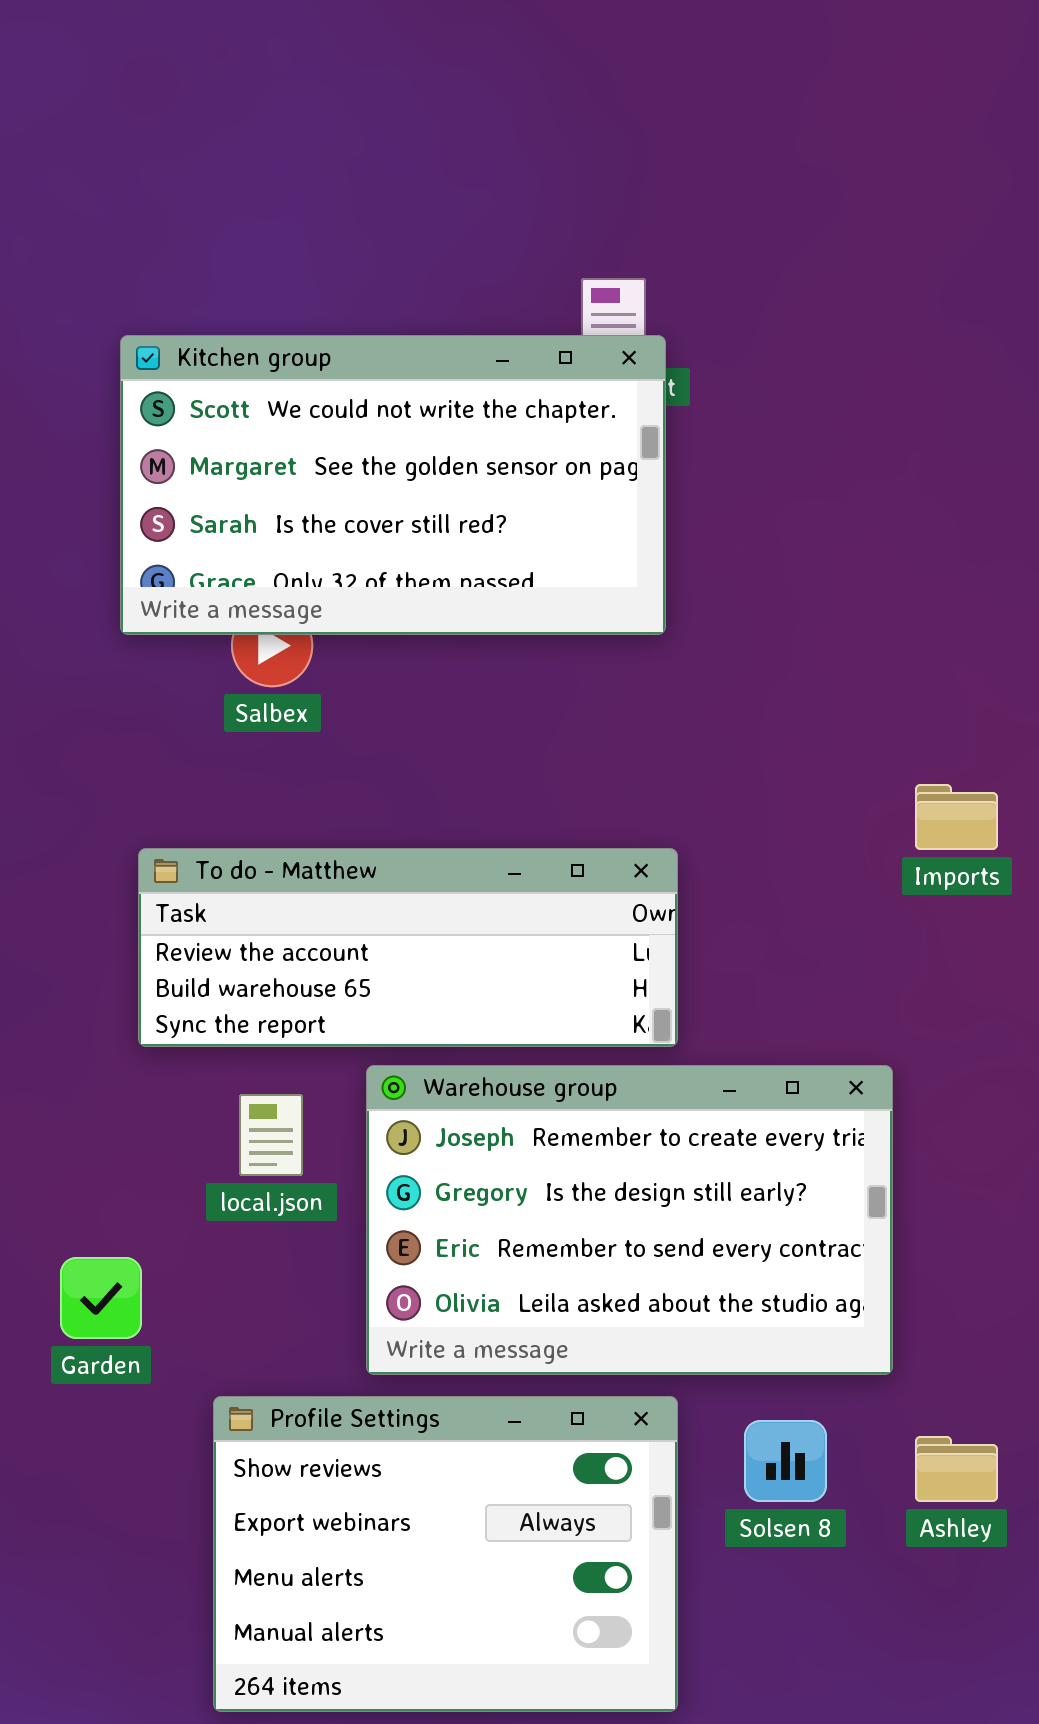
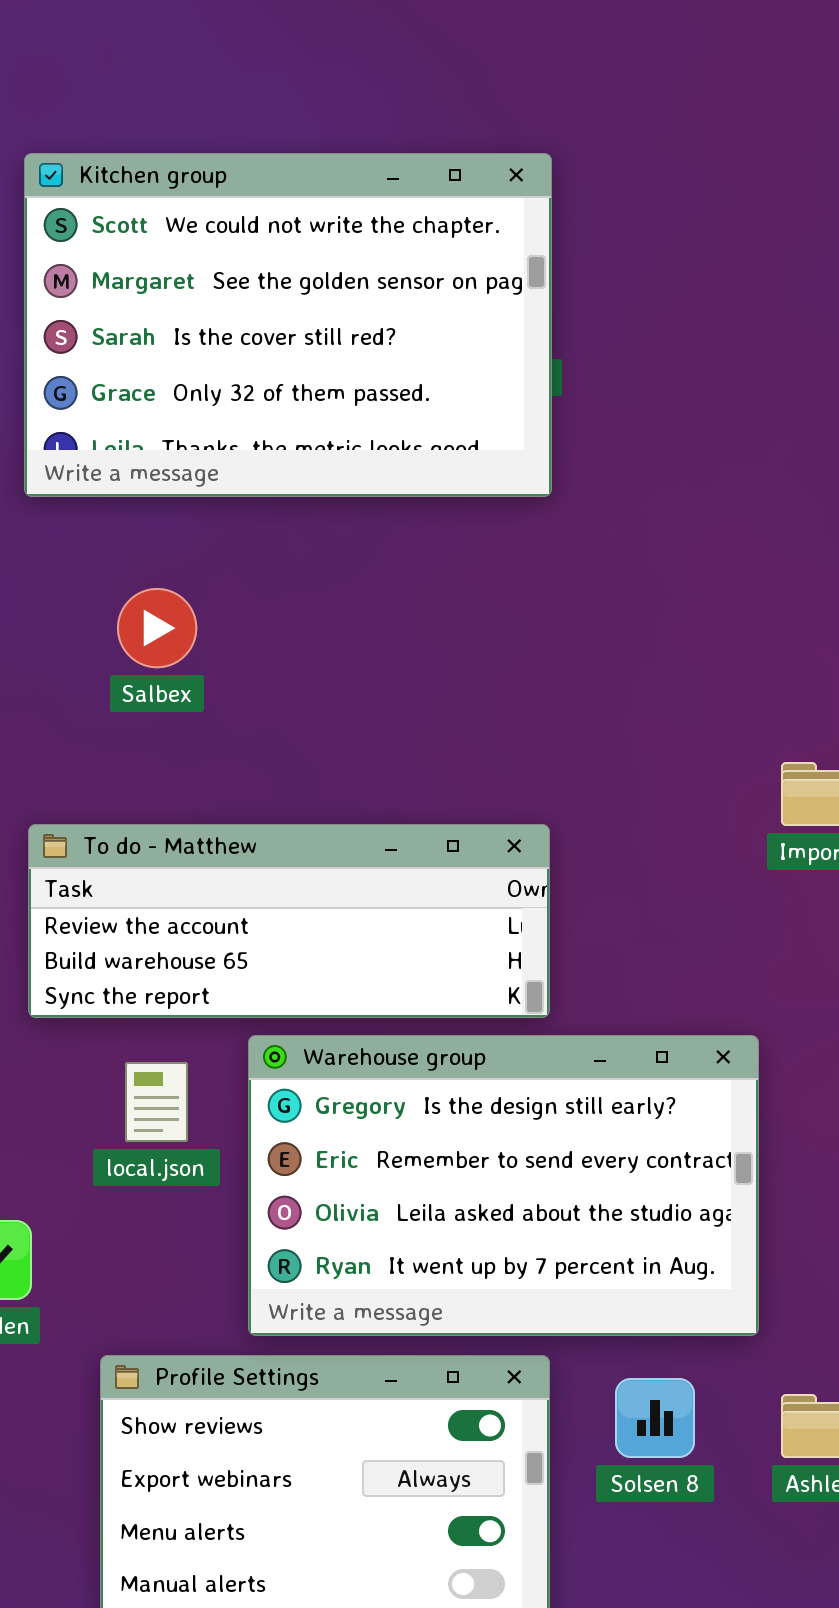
Kitchen group: [120,335,666,635] -> [24,153,552,497], moved, resized
Warehouse group: [366,1065,893,1375] -> [248,1035,759,1336], scrolled down 1 row

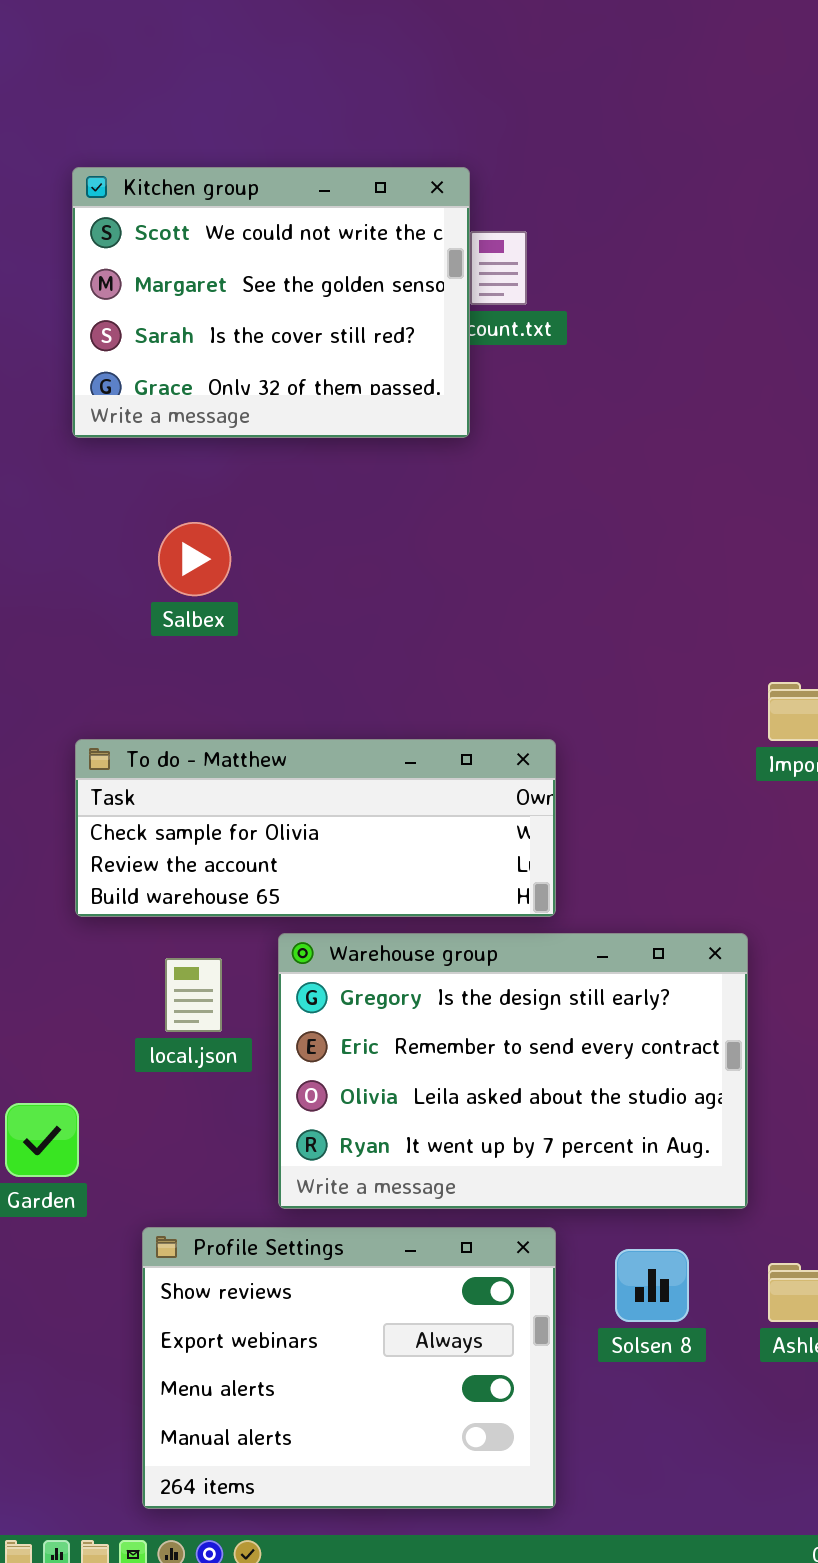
Kitchen group: [24,153,552,497] -> [72,167,470,438], resized
To do - Matthew: [28,824,550,1018] -> [75,739,556,917], scrolled up 1 row

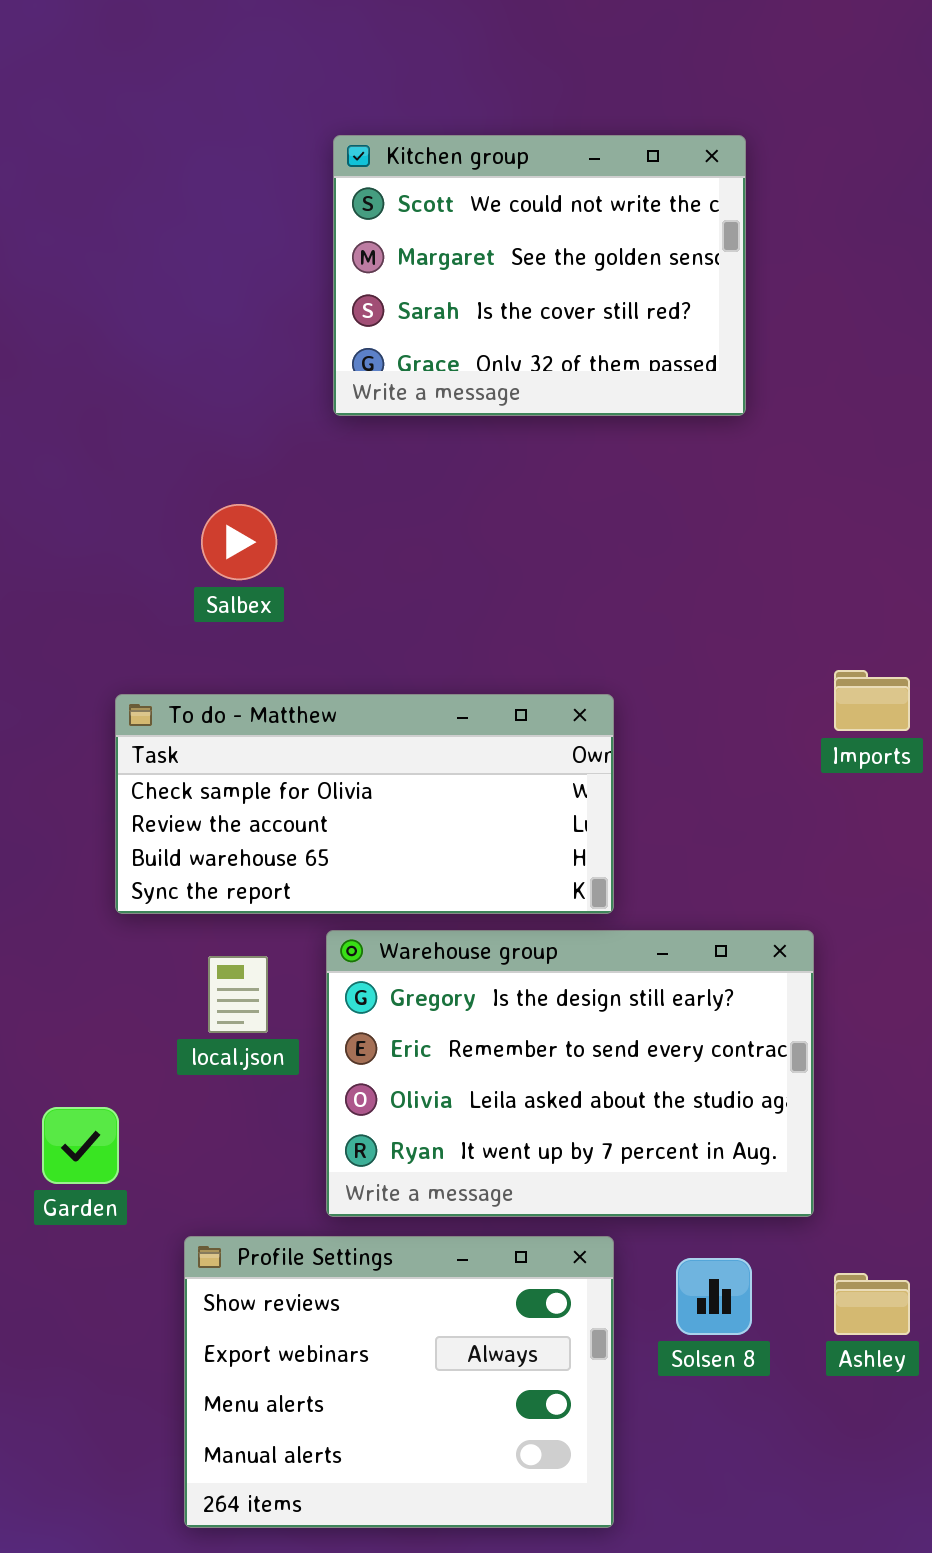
Kitchen group: [72,167,470,438] -> [333,135,746,416], moved
To do - Matthew: [75,739,556,917] -> [115,694,614,914], resized

